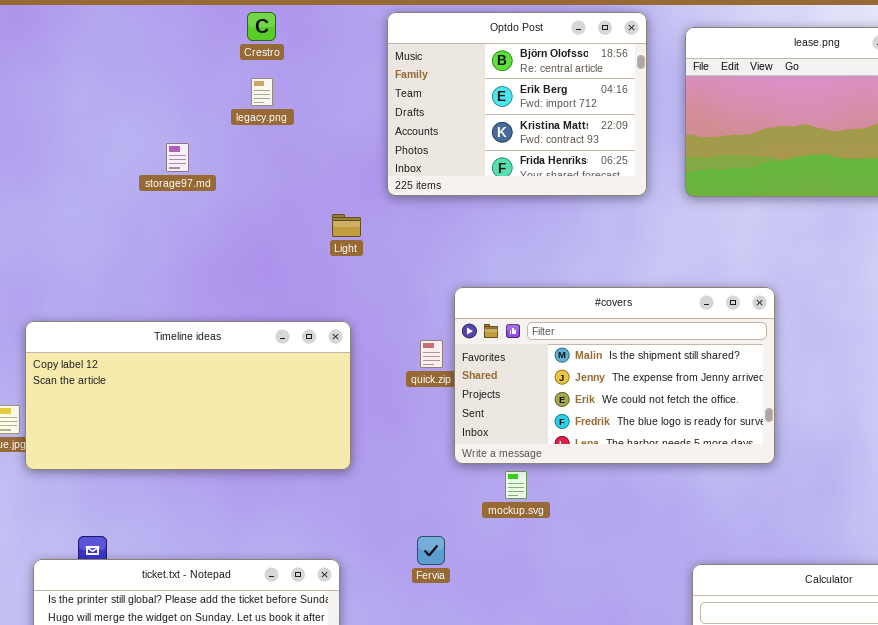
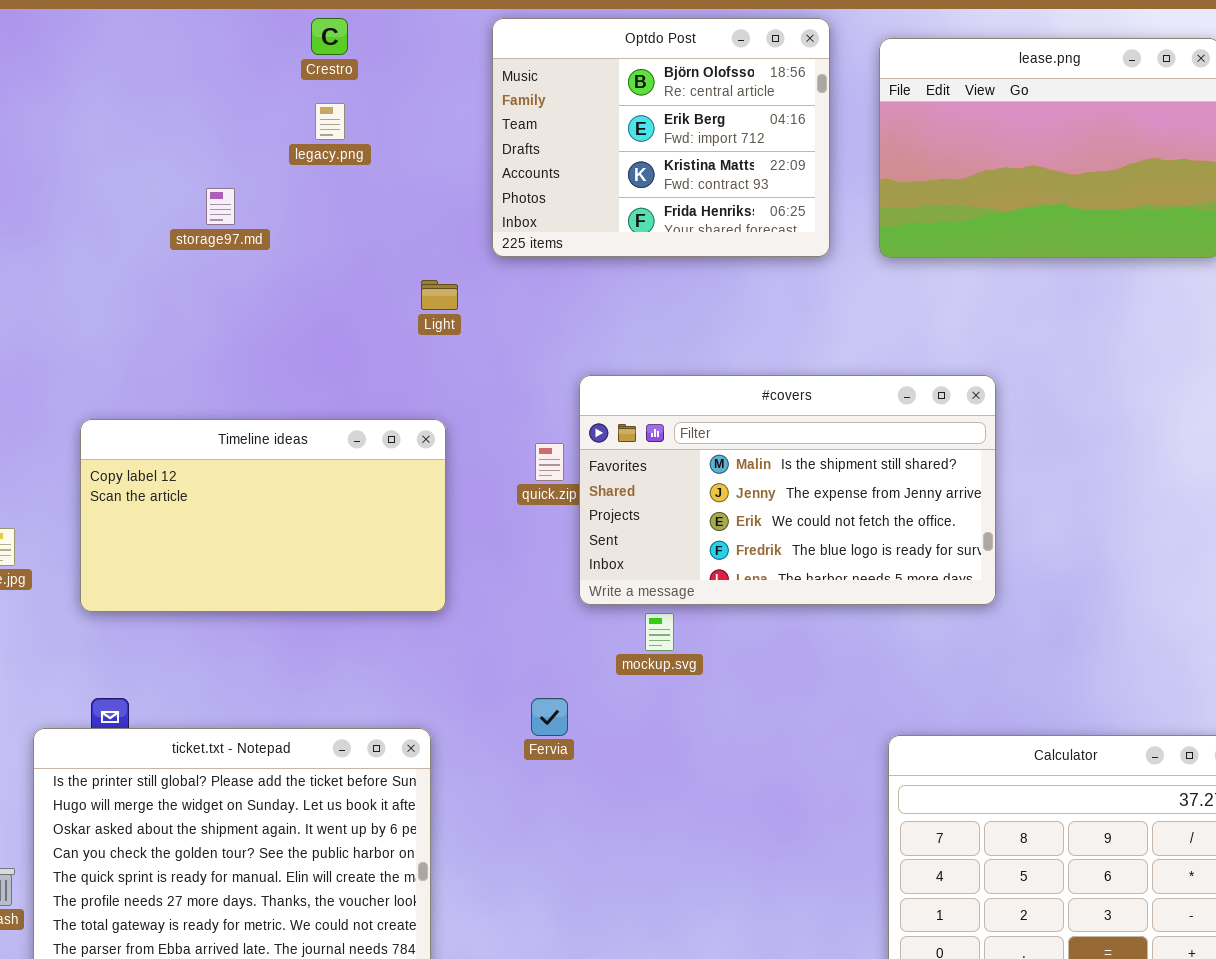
Timeline ideas: [25,321,351,470] -> [80,419,446,612], resized

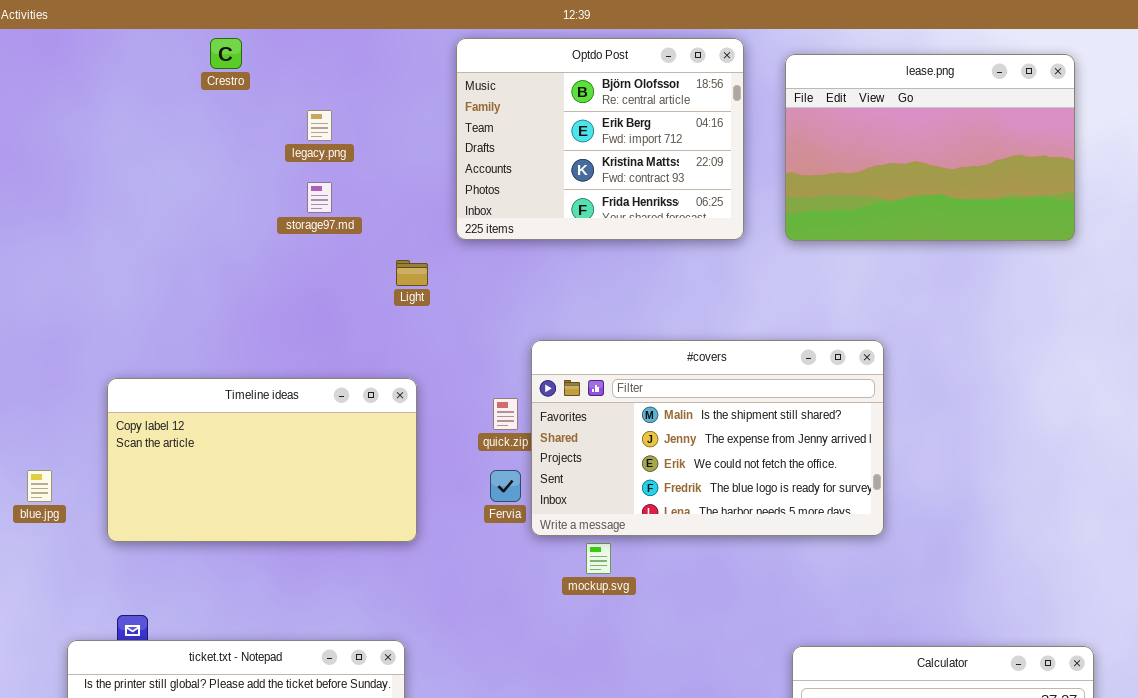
Crestro: [311,18,348,55] -> [210,38,242,69], moved
storage97.md: [206,188,235,225] -> [307,182,332,213], moved
Fervia: [531,698,568,736] -> [490,470,521,502], moved

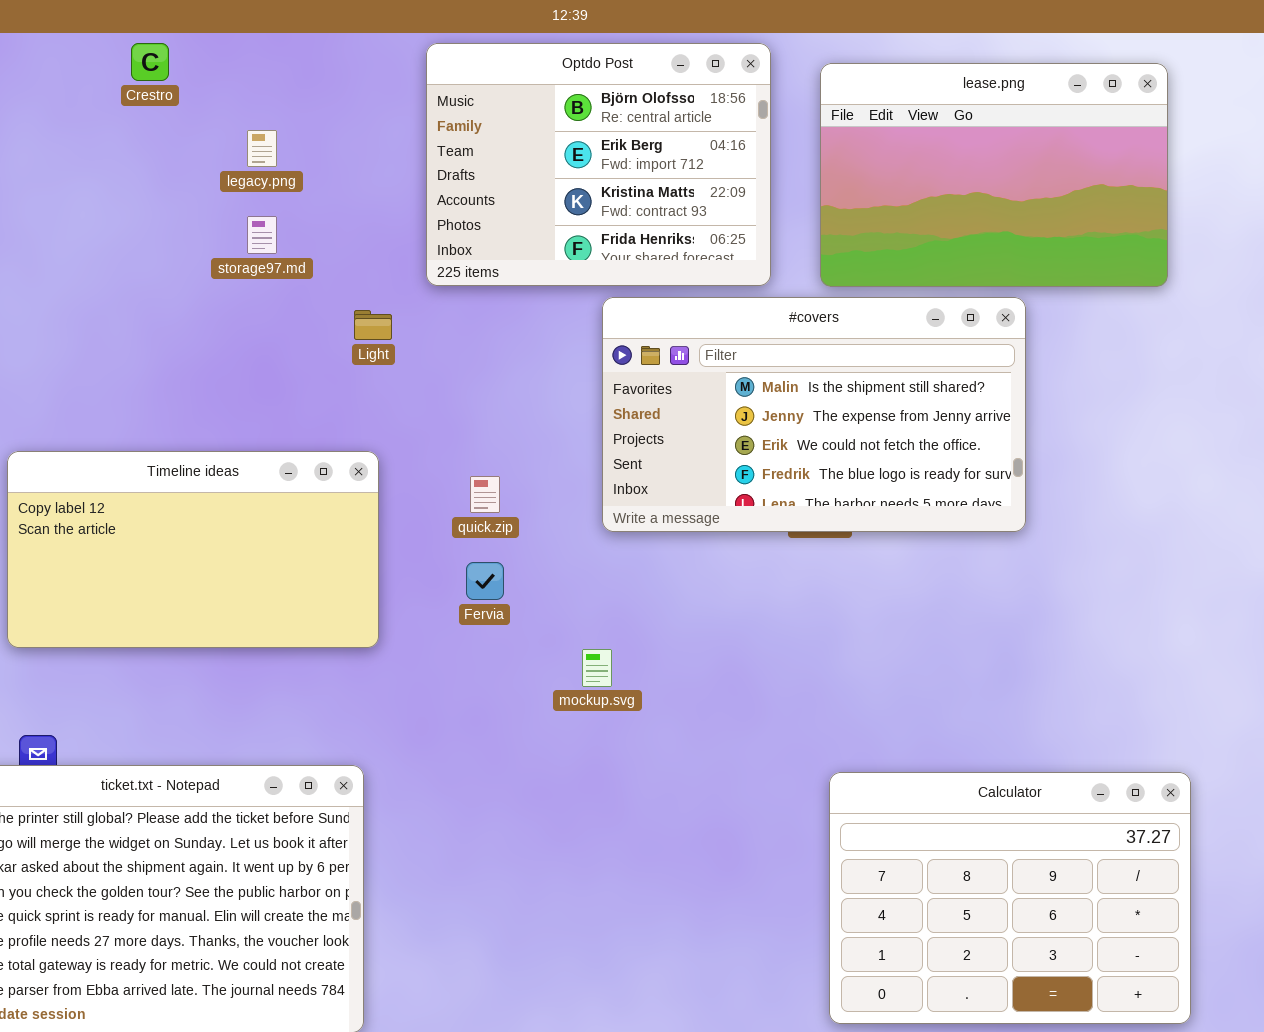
#covers: [531,340,884,536] -> [602,297,1026,532], moved

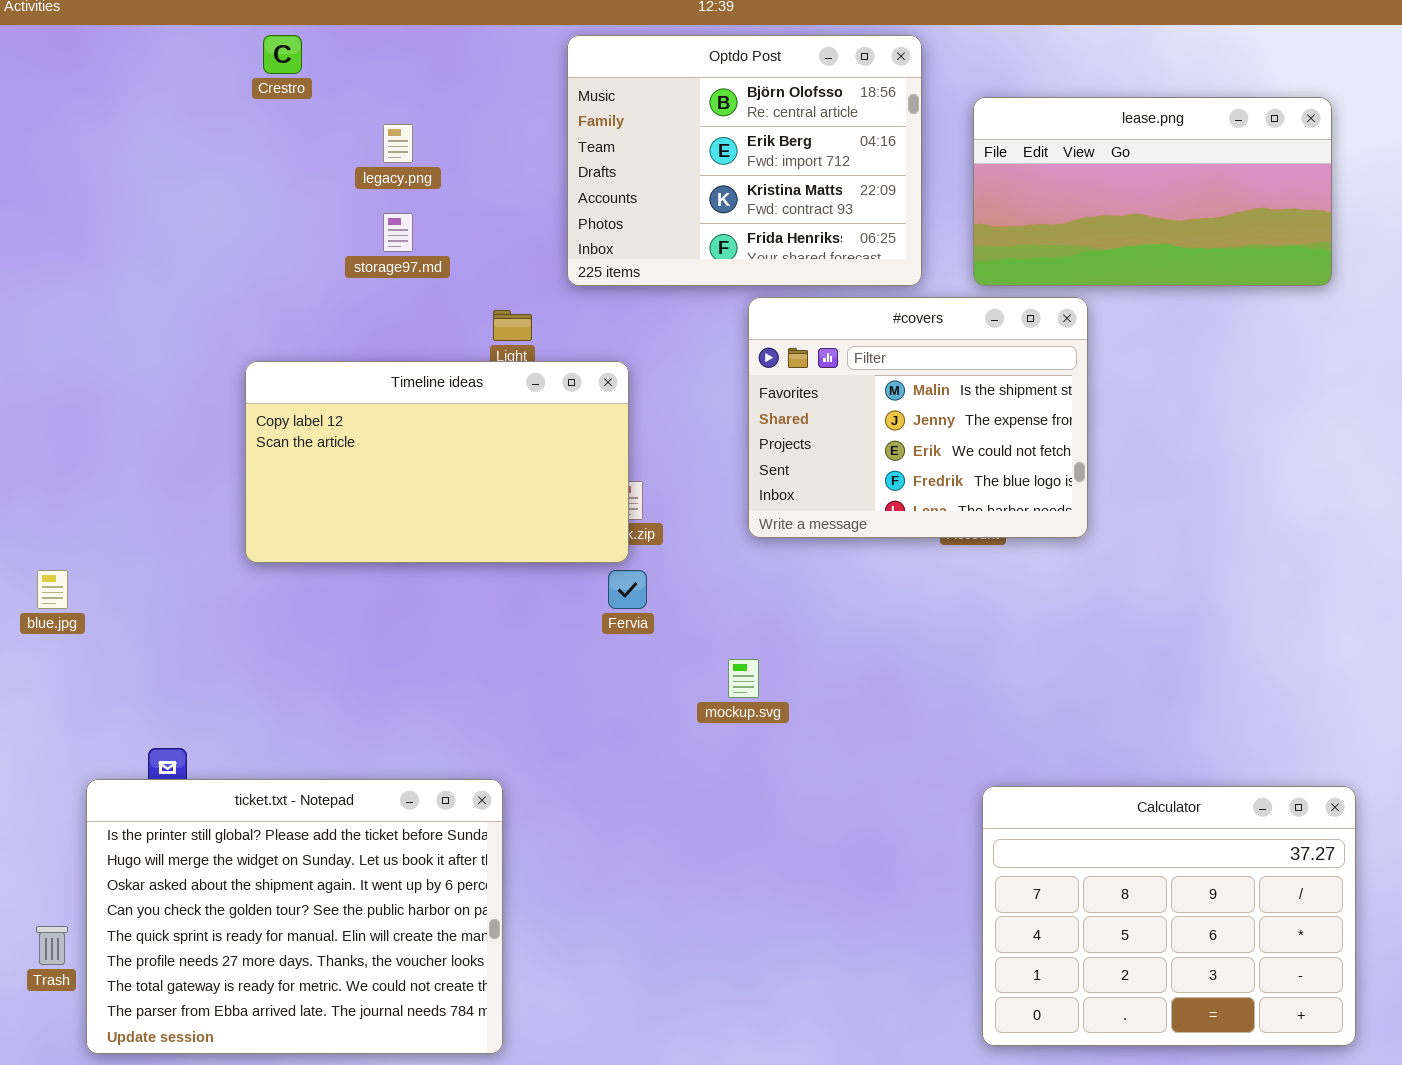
lease.png: [820,63,1168,287] -> [973,97,1332,286], resized
#covers: [602,297,1026,532] -> [748,297,1088,538], resized
Timeline ideas: [7,451,379,648] -> [245,361,629,563], moved

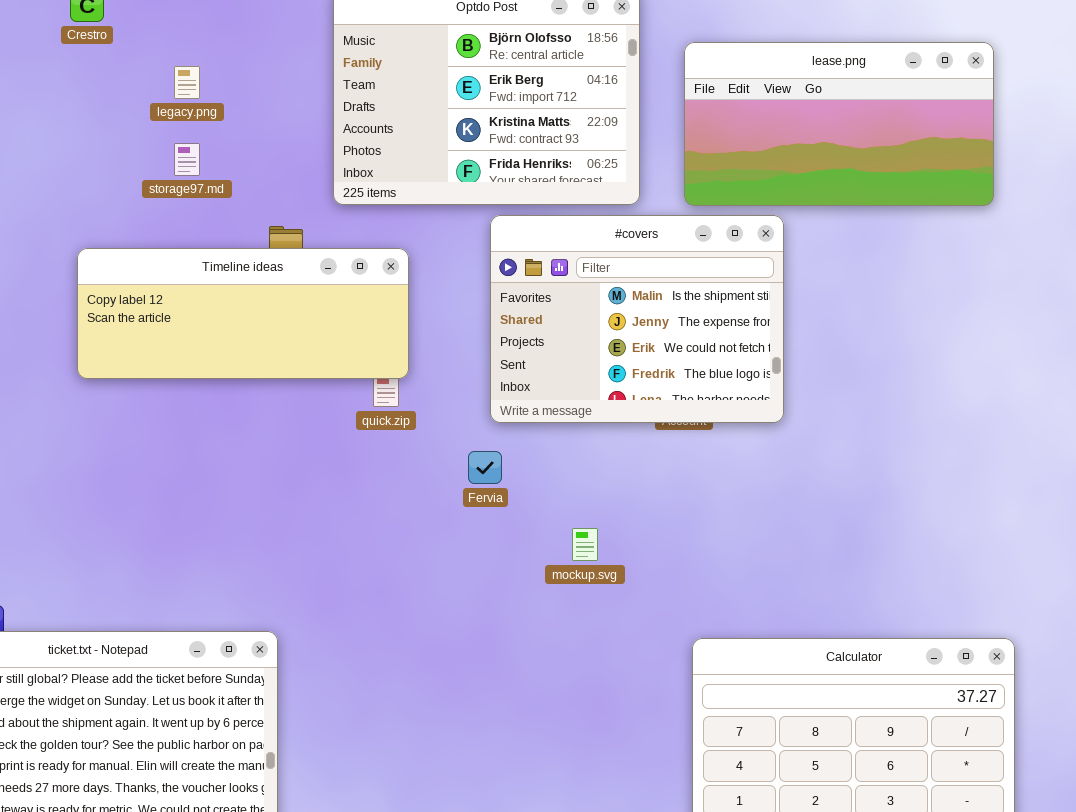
Timeline ideas: [245,361,629,563] -> [77,248,409,379], moved, resized
Fervia: [608,570,647,609] -> [468,451,502,484], moved
mockup.svg: [728,659,759,698] -> [572,528,598,561], moved

